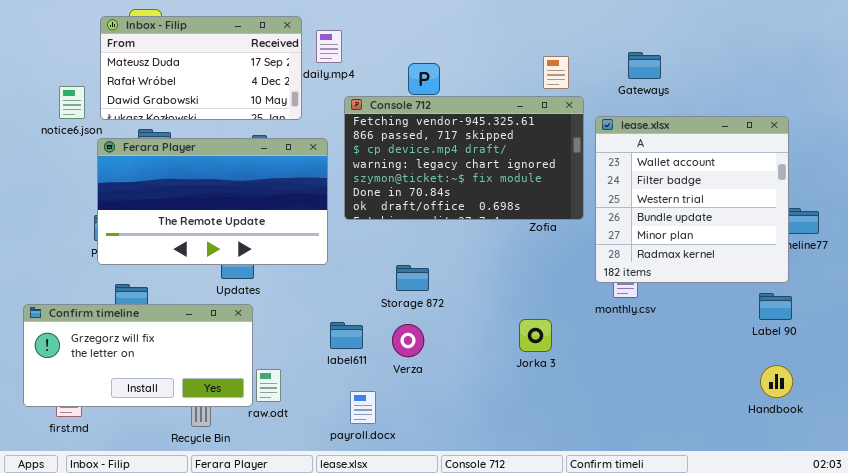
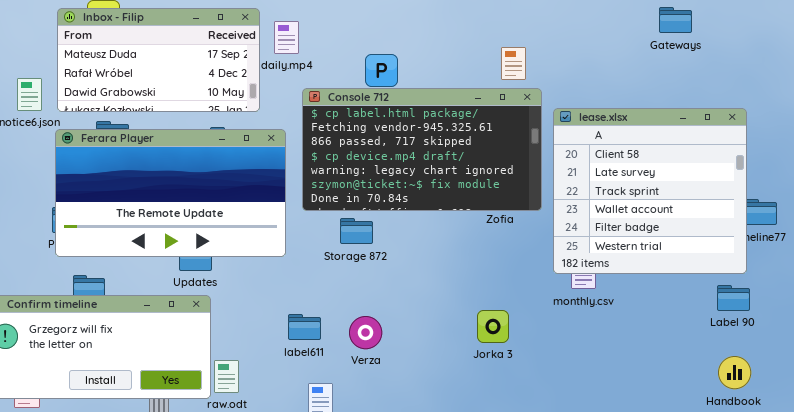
Gateways: [628,52,661,79] -> [659,7,692,33], moved
Console 712: [344,96,584,220] -> [302,88,542,211], scrolled up 1 row
lease.xlsx: [595,116,789,283] -> [553,108,747,274], scrolled up 3 rows
Storage 872: [396,265,429,291] -> [340,218,373,244], moved

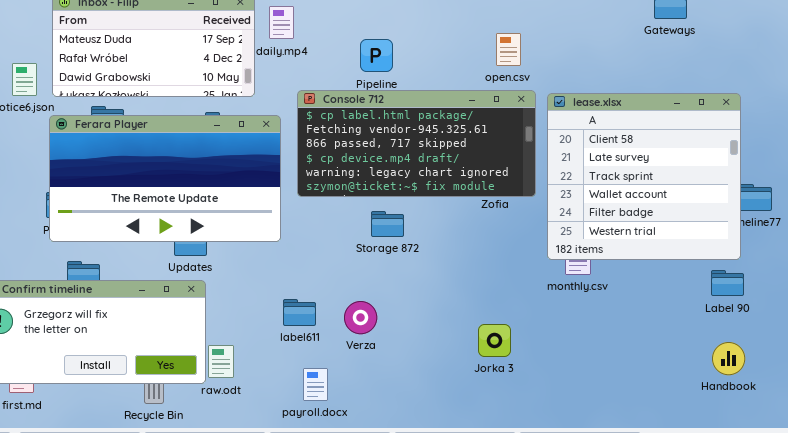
Console 712: [302,88,542,211] -> [297,90,536,197], resized
Storage 872: [340,218,373,244] -> [371,211,404,237], moved
Jorka 3: [477,310,509,343] -> [478,324,511,357], moved

